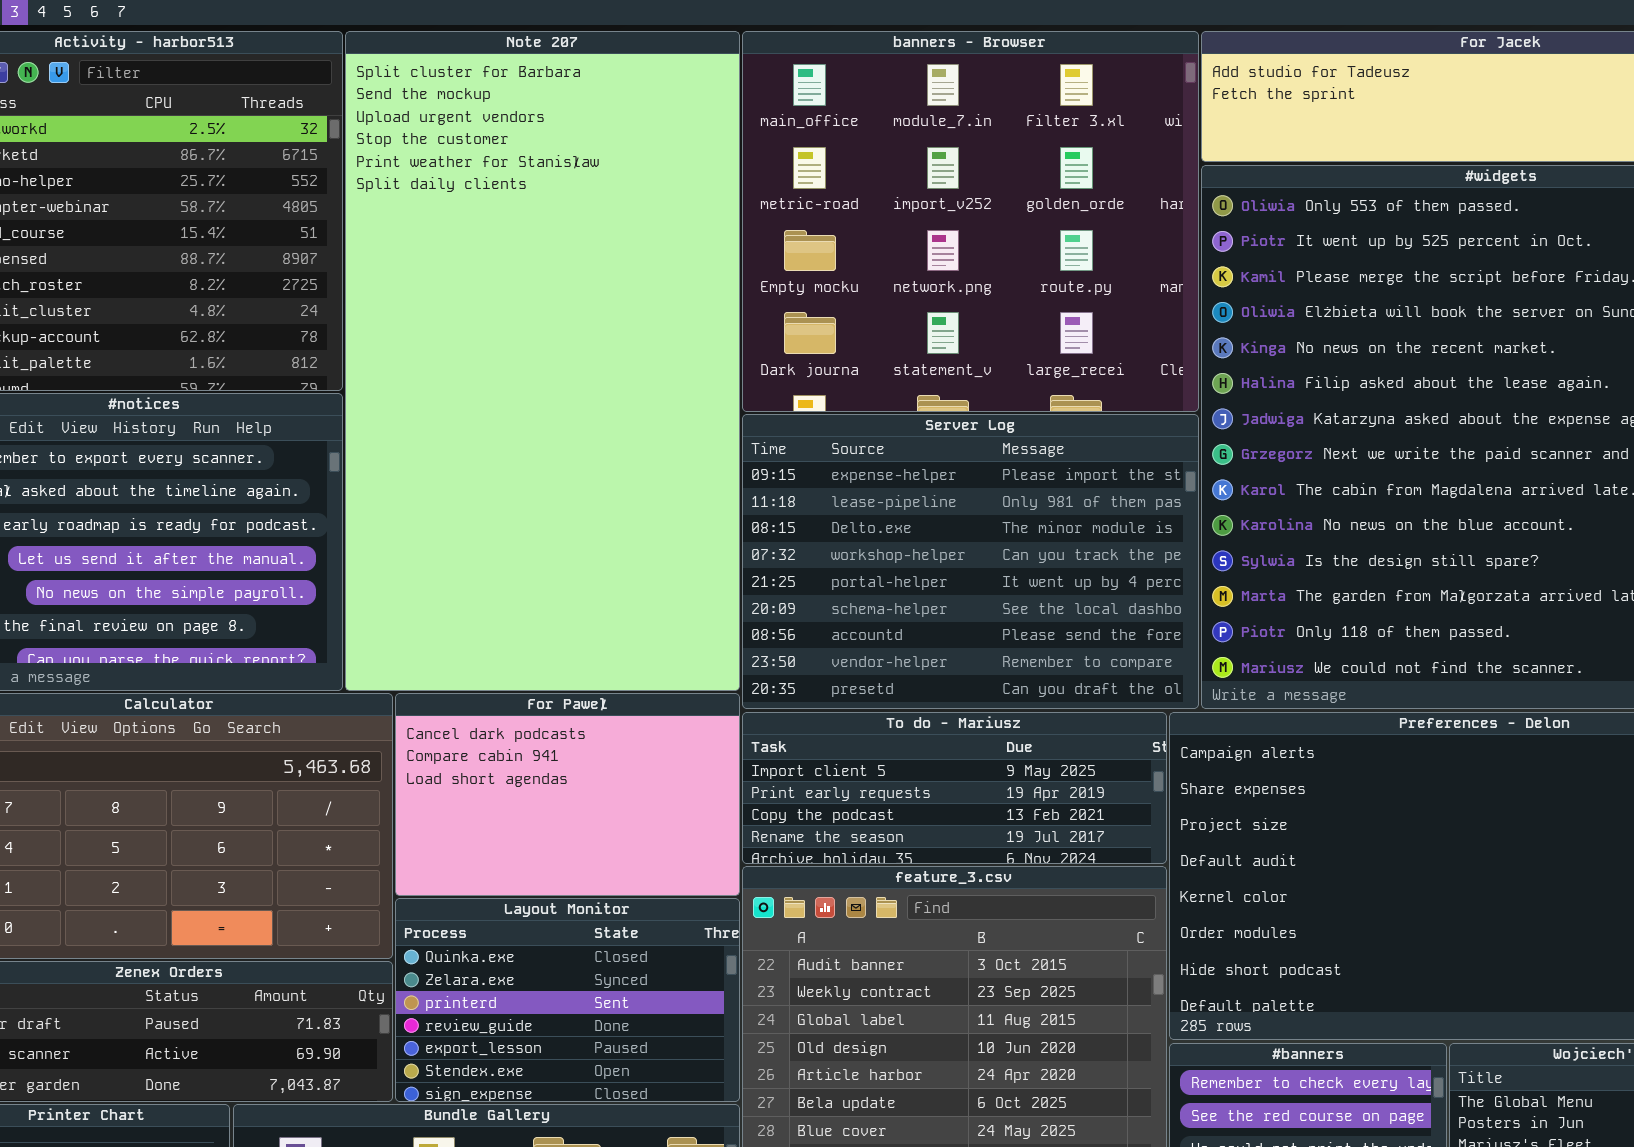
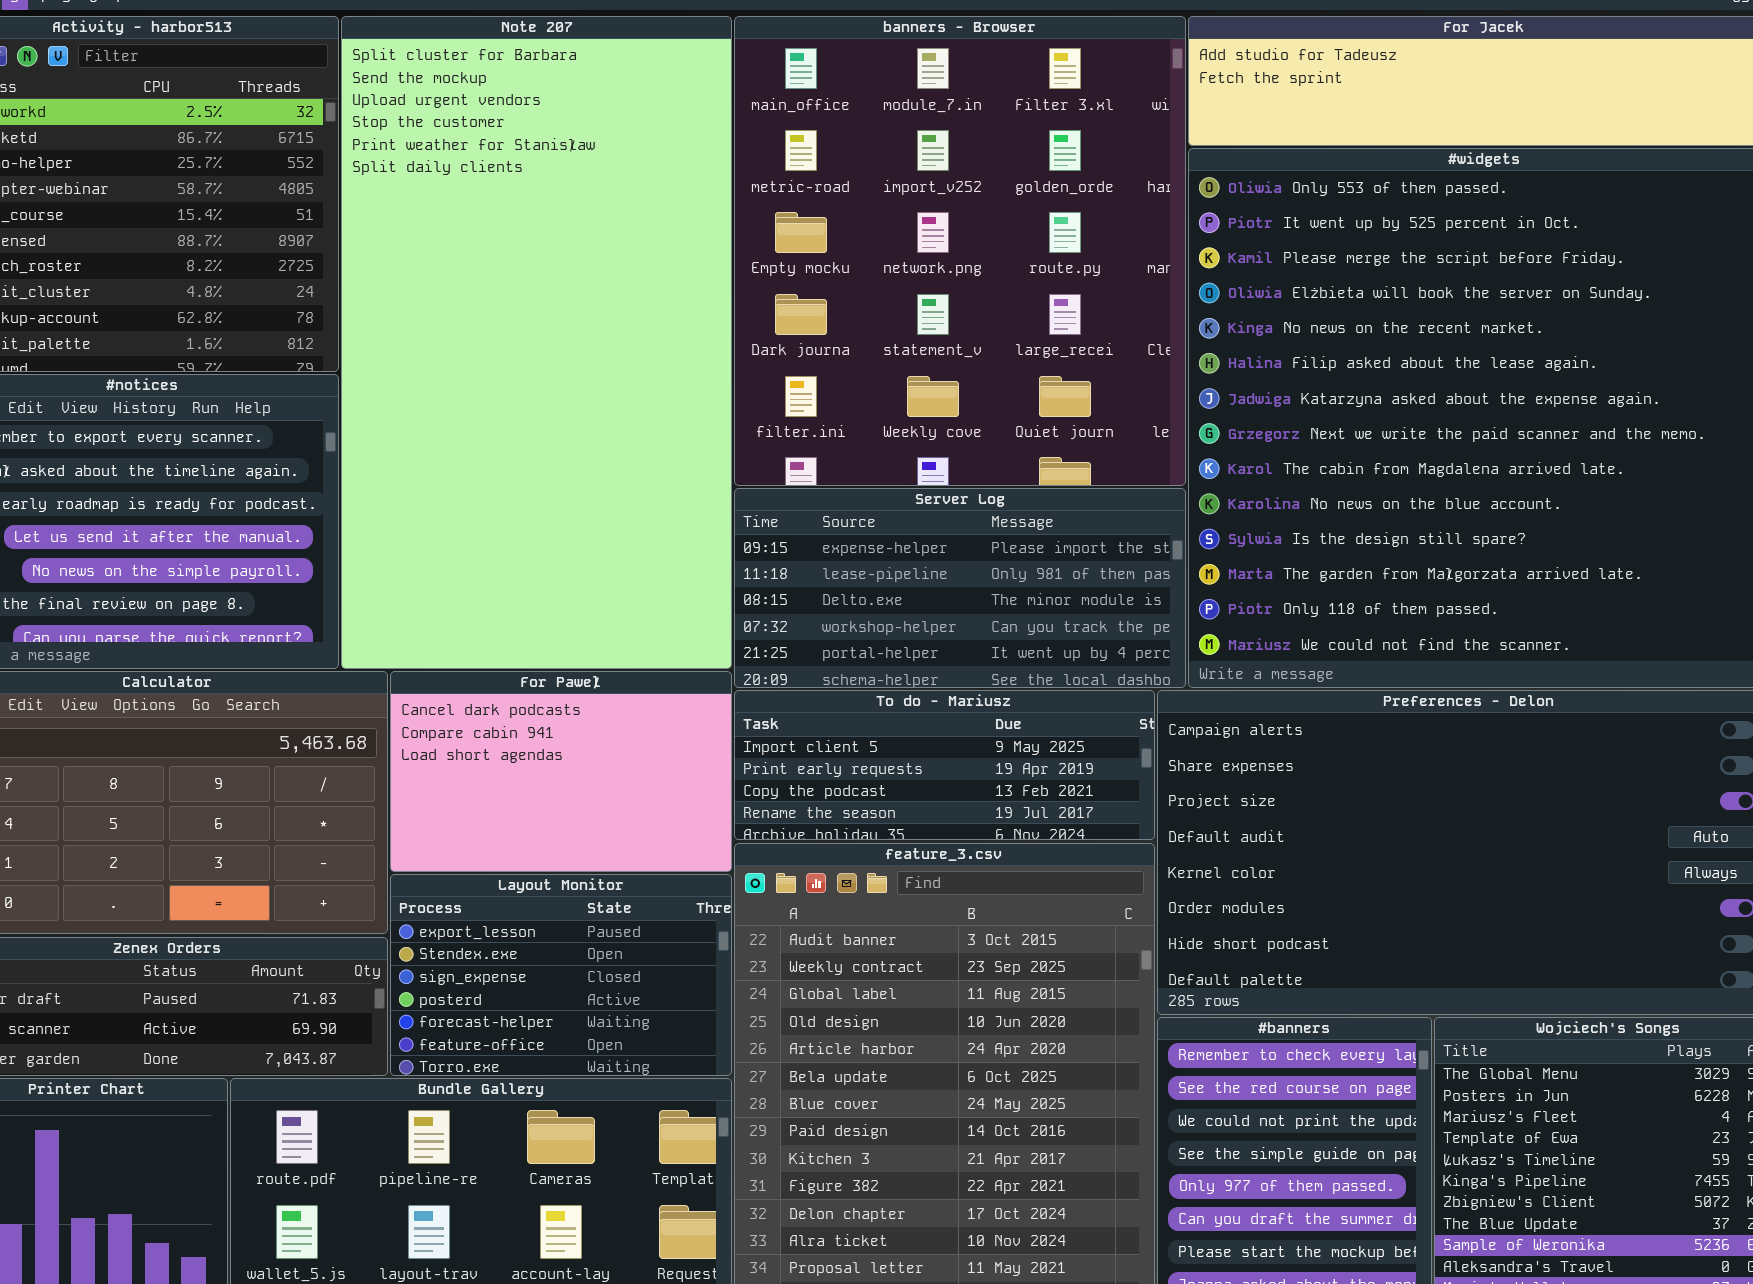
banners - Browser: [742,31,1199,412] -> [734,16,1186,486], resized
Server Log: [742,414,1199,709] -> [734,488,1186,688], resized
Layout Monitor: [395,898,740,1102] -> [390,874,732,1076], scrolled down 4 rows

